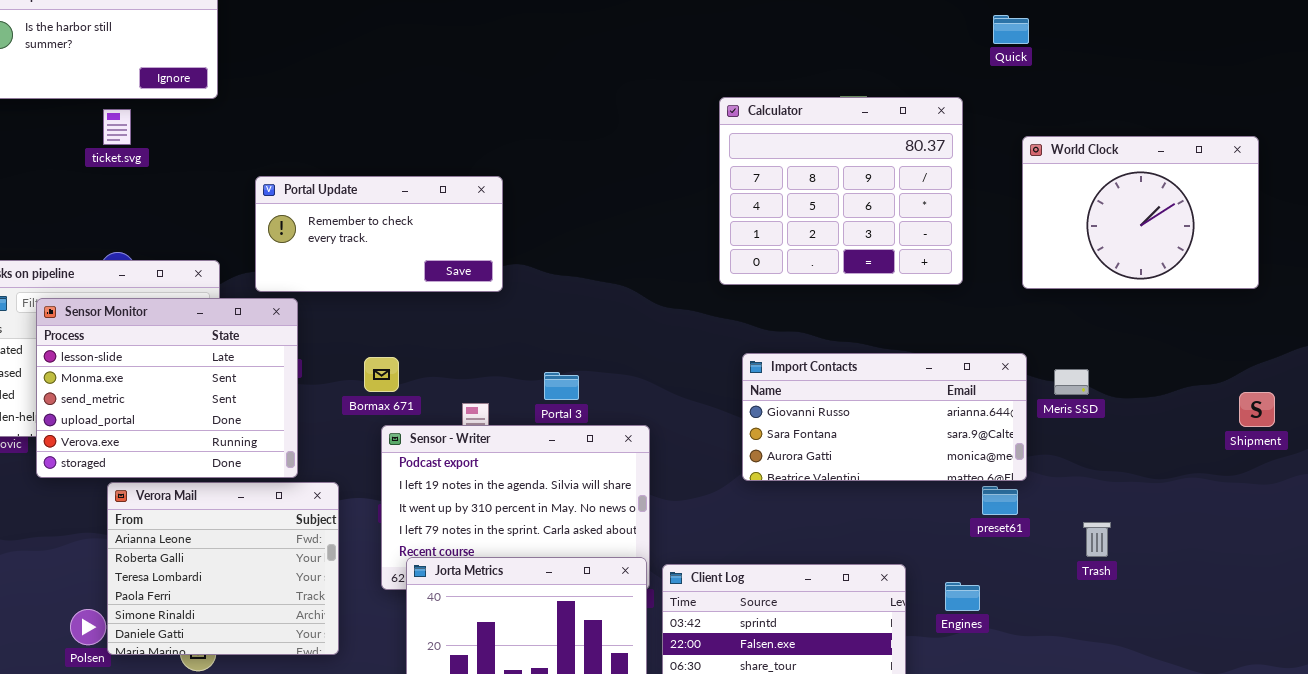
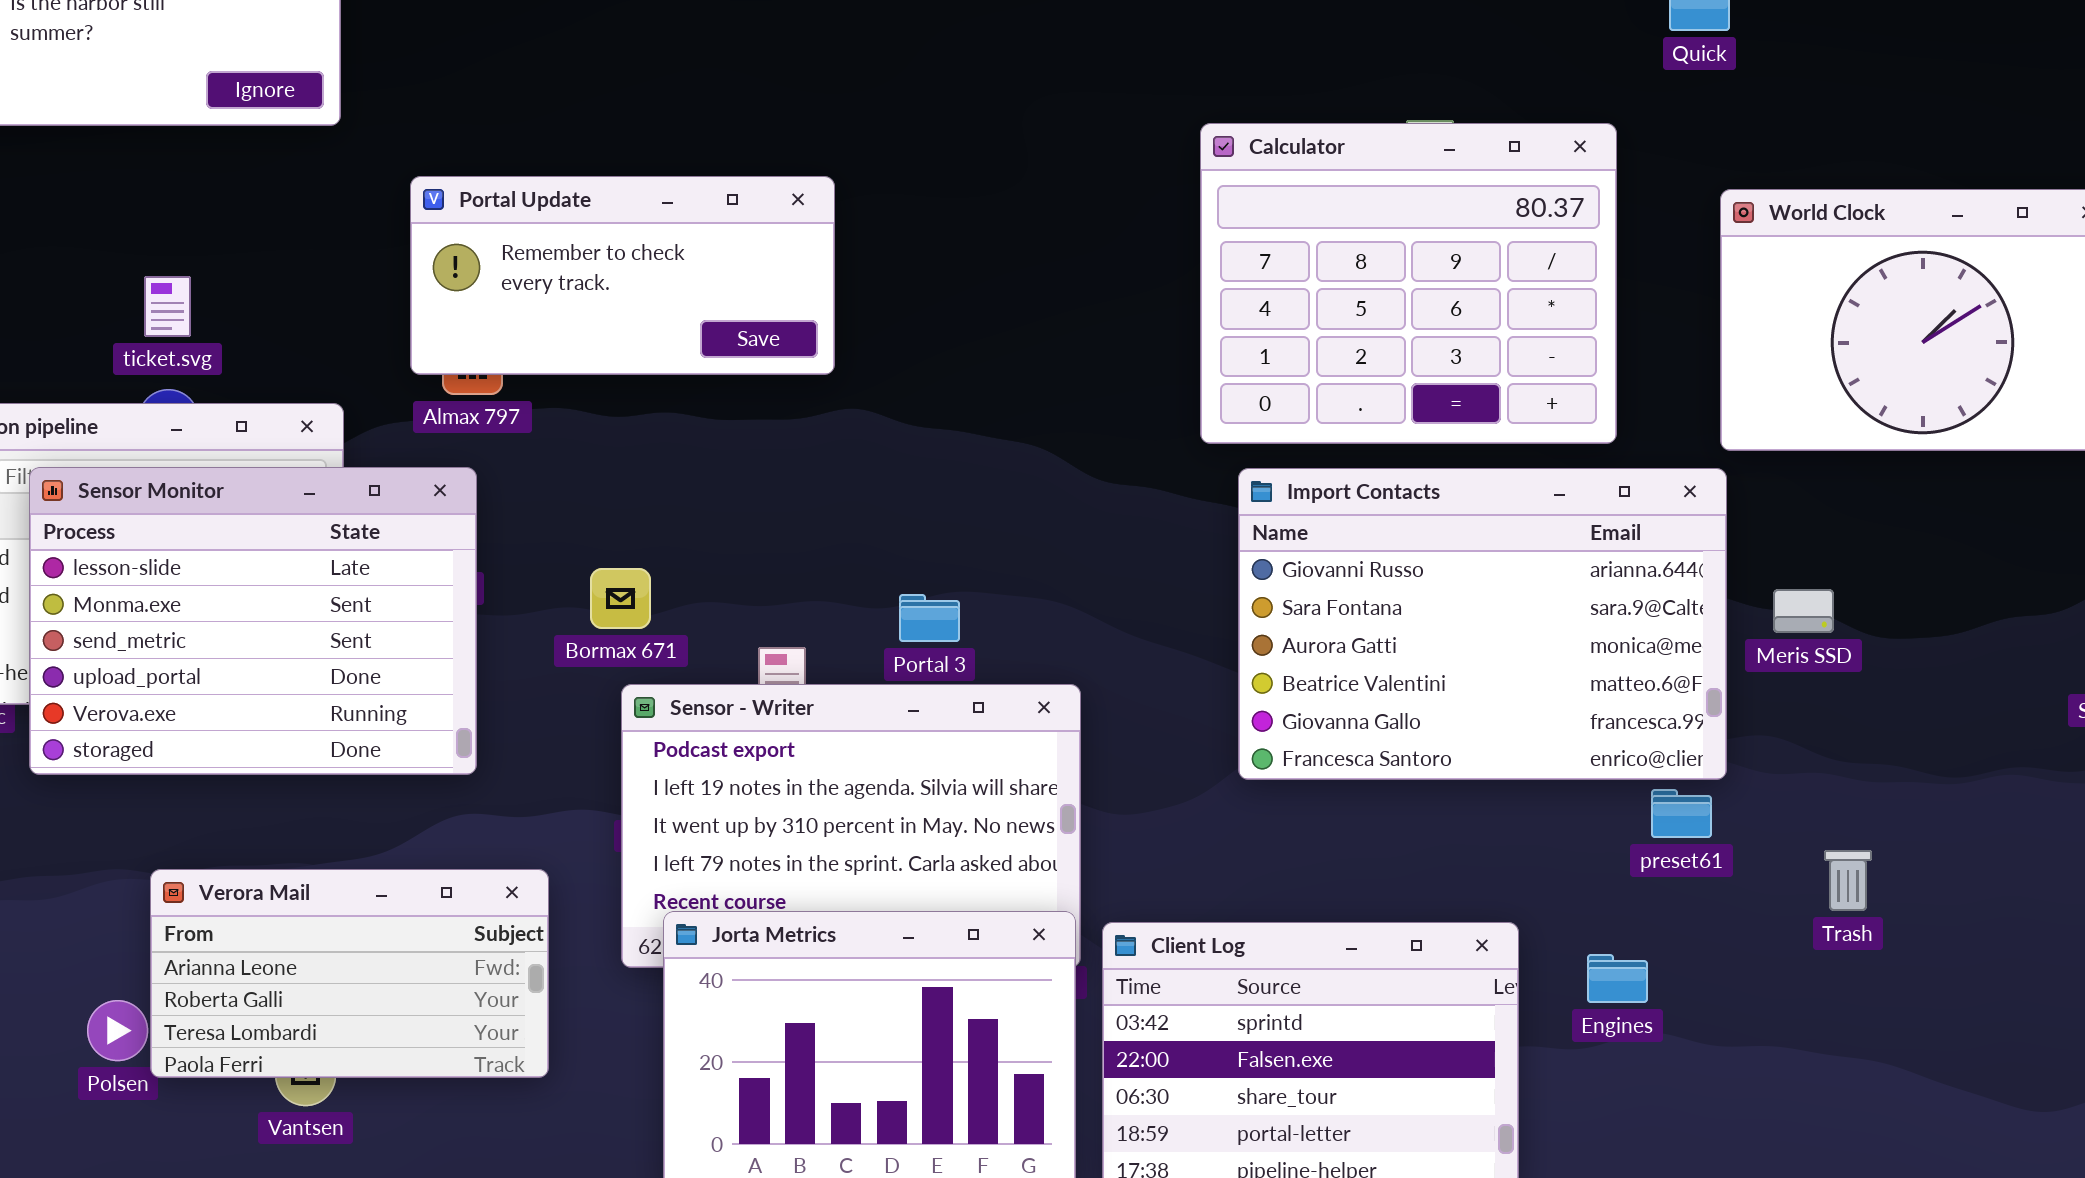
ticket.svg: [103,109,131,145] -> [144,276,191,337], moved
Portal Update: [255,176,503,292] -> [410,176,835,375], moved
Import Contacts: [742,353,1027,481] -> [1238,468,1727,780], resized
Verora Mail: [107,482,339,655] -> [150,869,549,1078], resized

